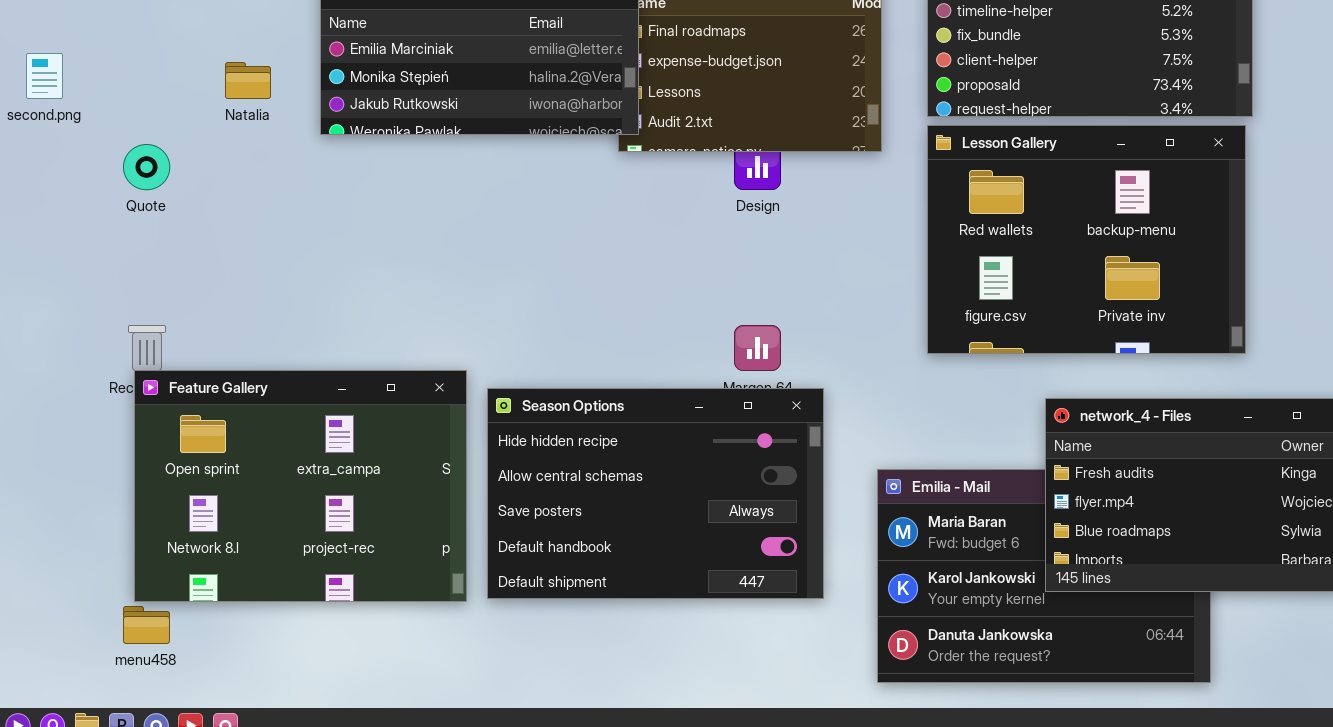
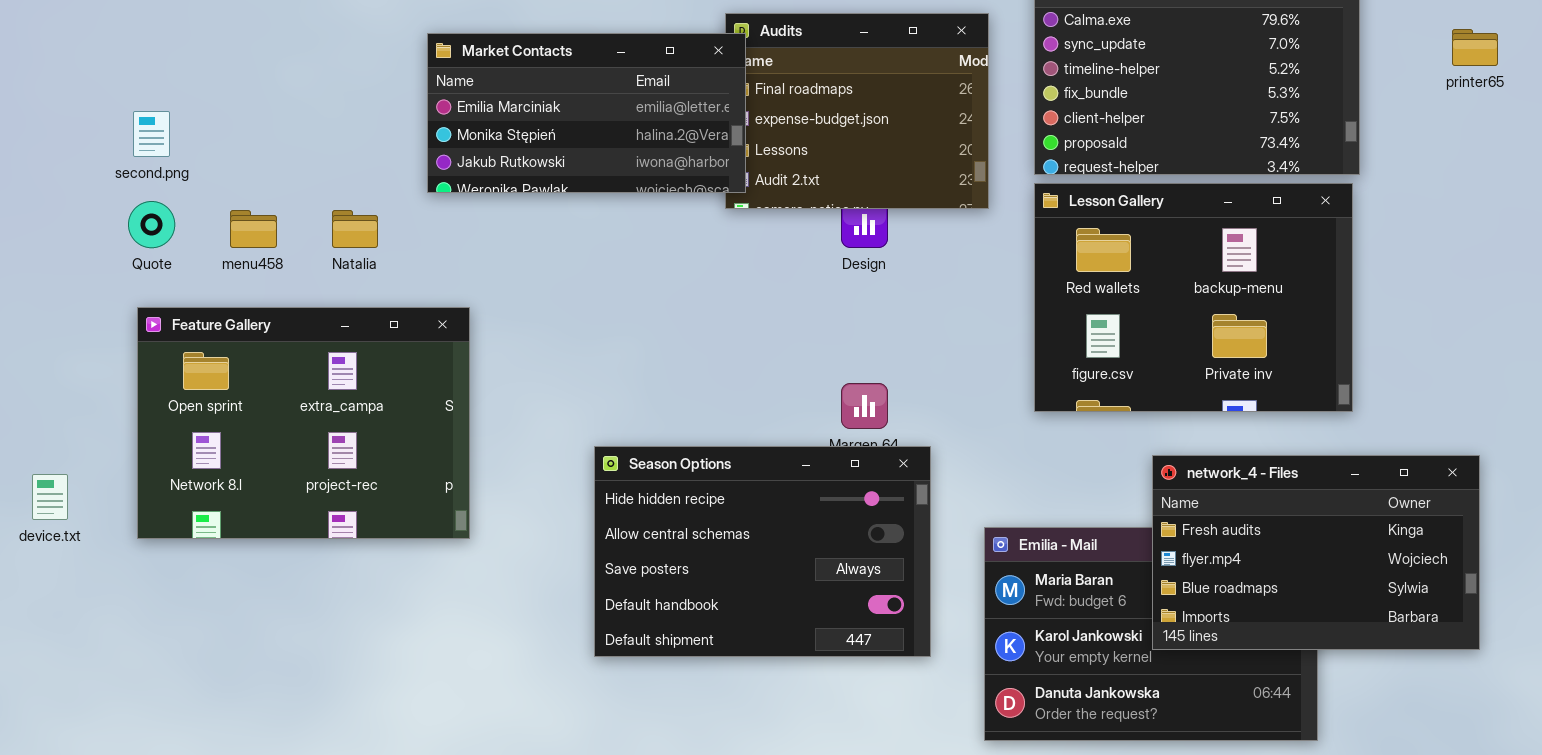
Natalia: [225,62,271,99] -> [332,210,378,248], moved
Quote: [123,144,170,190] -> [128,201,175,248], moved
Feature Gallery: [134,370,467,602] -> [137,307,470,539], moved
menu458: [123,606,170,644] -> [230,210,277,248], moved

